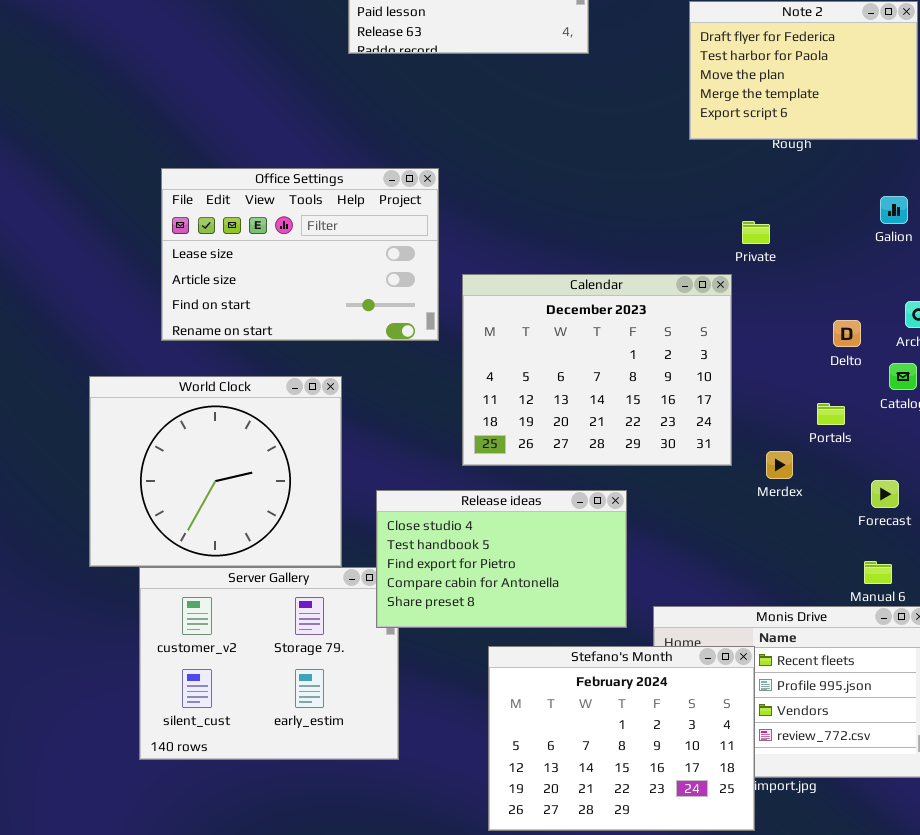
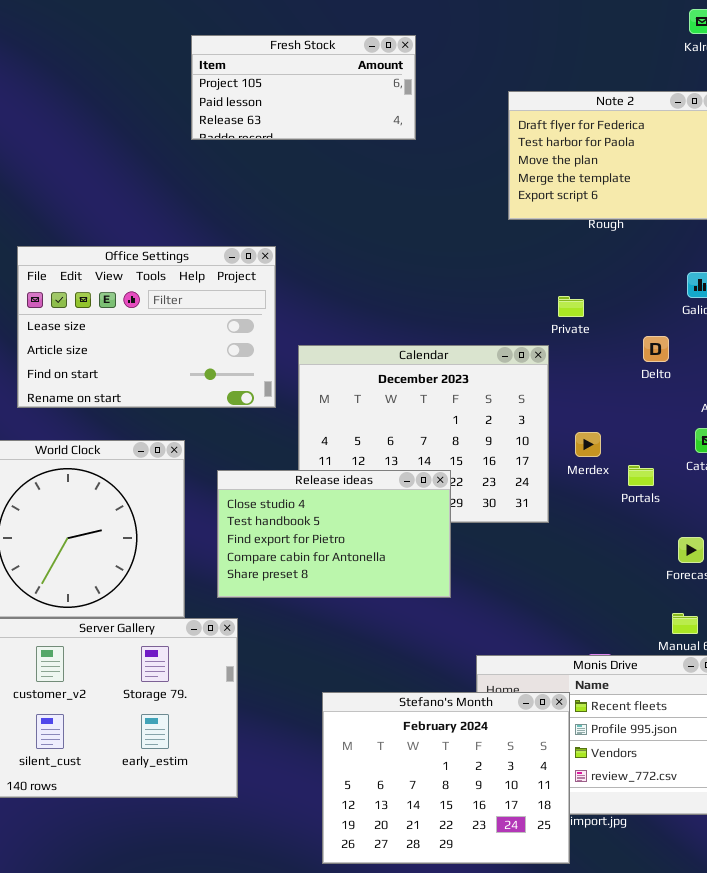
Delto: [833,320,861,347] -> [643,336,669,362], moved
Merdex: [766,451,793,479] -> [575,432,601,457], moved
Release ideas: [376,490,627,628] -> [217,470,451,598], moved

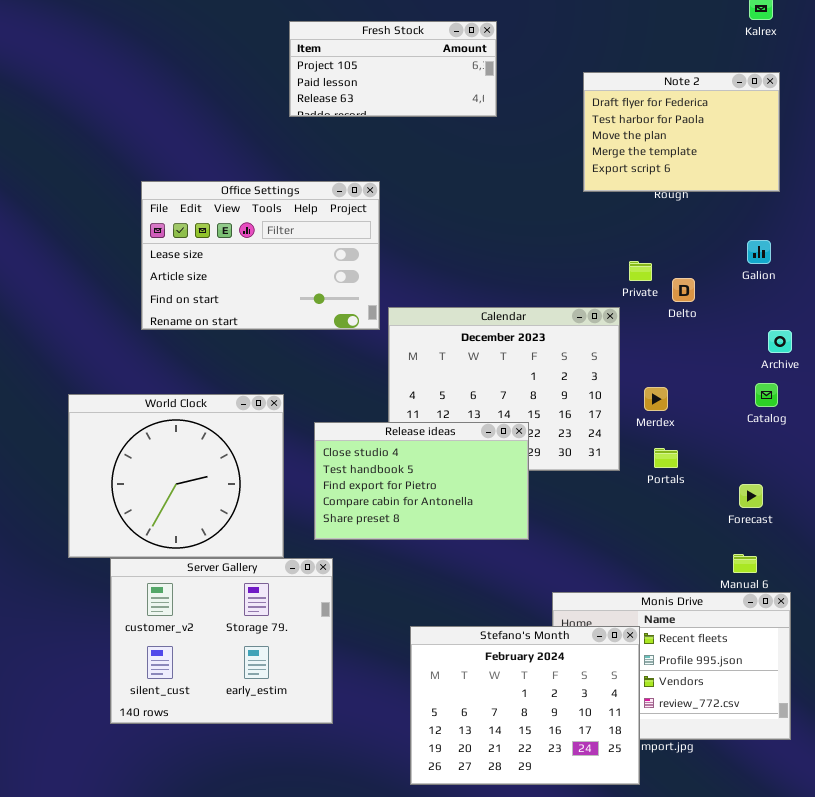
Office Settings: [17,246,276,408] -> [141,181,380,330], moved
Delto: [643,336,669,362] -> [672,278,695,302], moved
Portals: [628,465,654,486] -> [654,448,678,468], moved

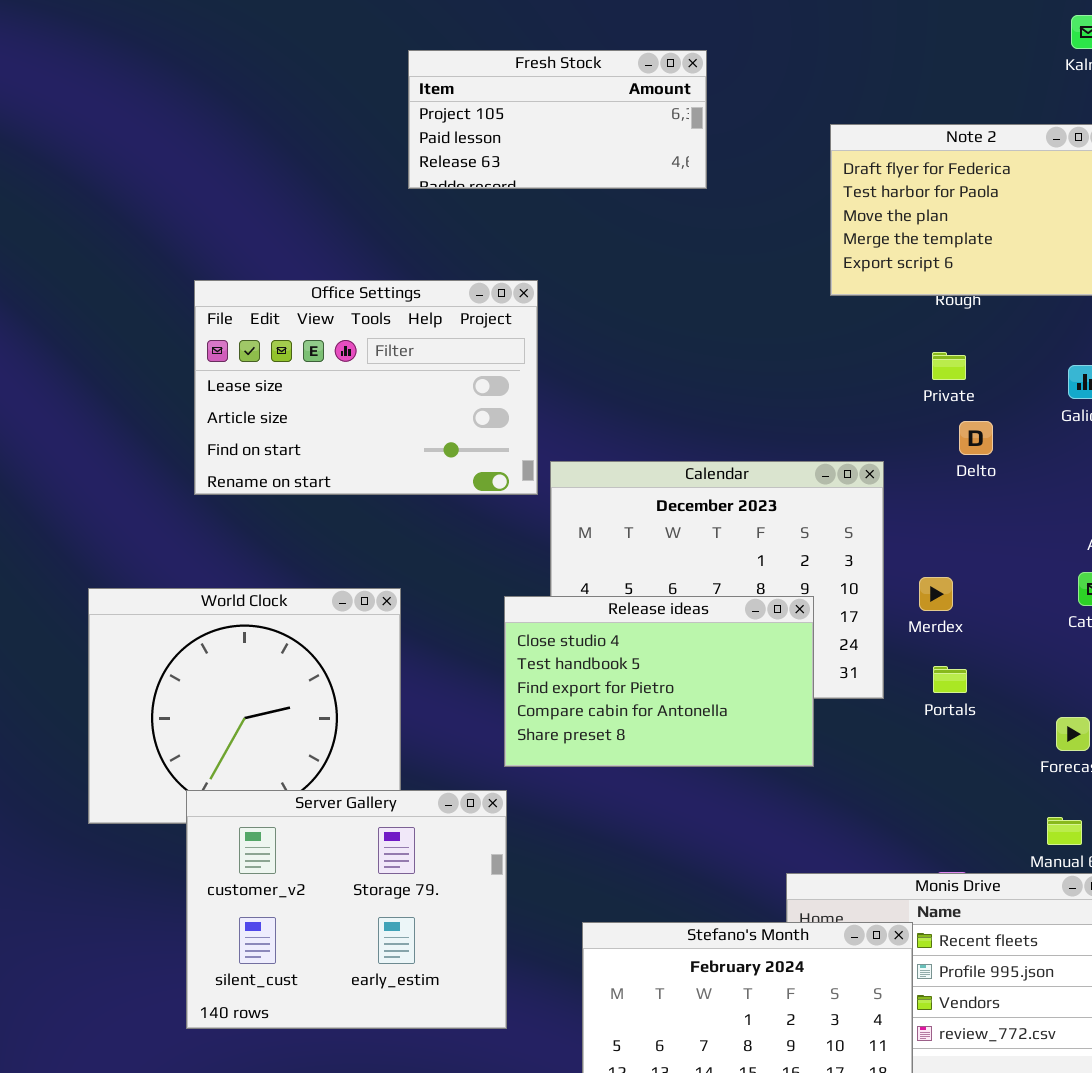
Private: [629,261,652,281] -> [932,352,966,380], moved
Release ideas: [314,422,529,540] -> [504,596,814,767], moved
Server Gallery: [110,558,333,724] -> [186,790,507,1029], moved

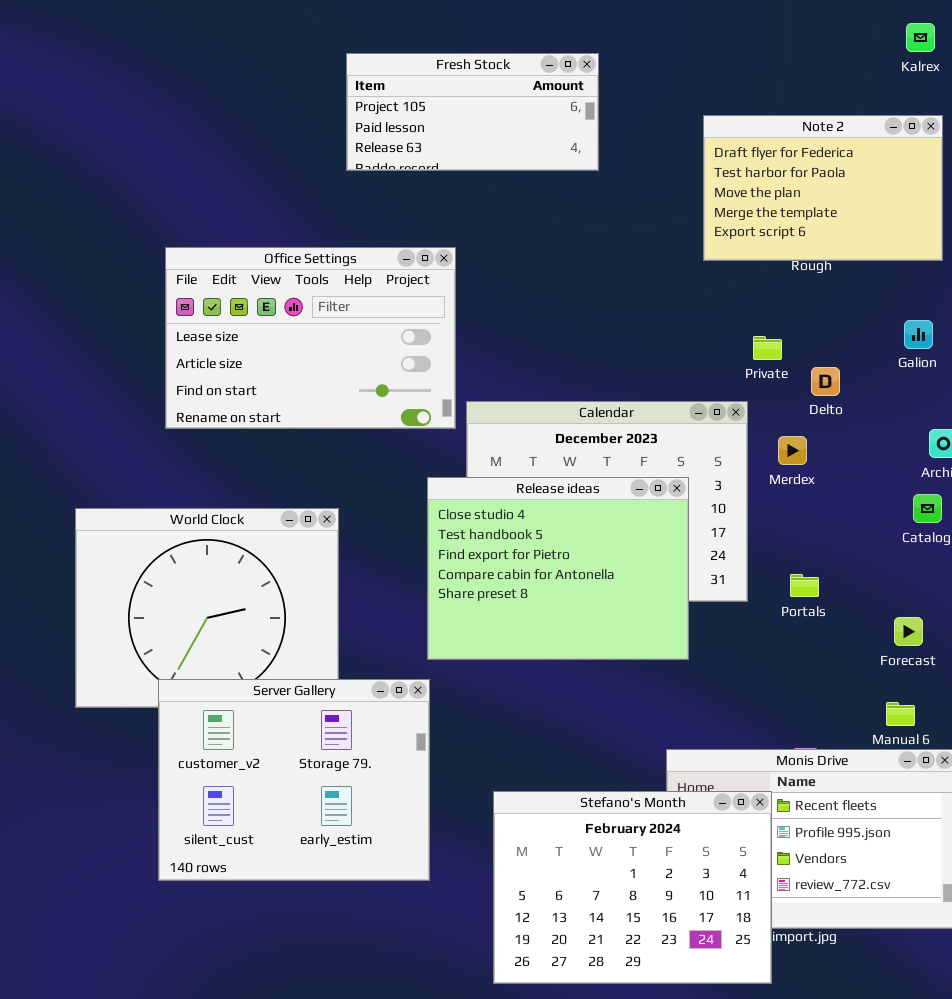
Private: [932,352,966,380] -> [753,336,782,360], moved
Merdex: [919,577,953,611] -> [778,436,807,465], moved
Release ideas: [504,596,814,767] -> [427,477,689,660], resized

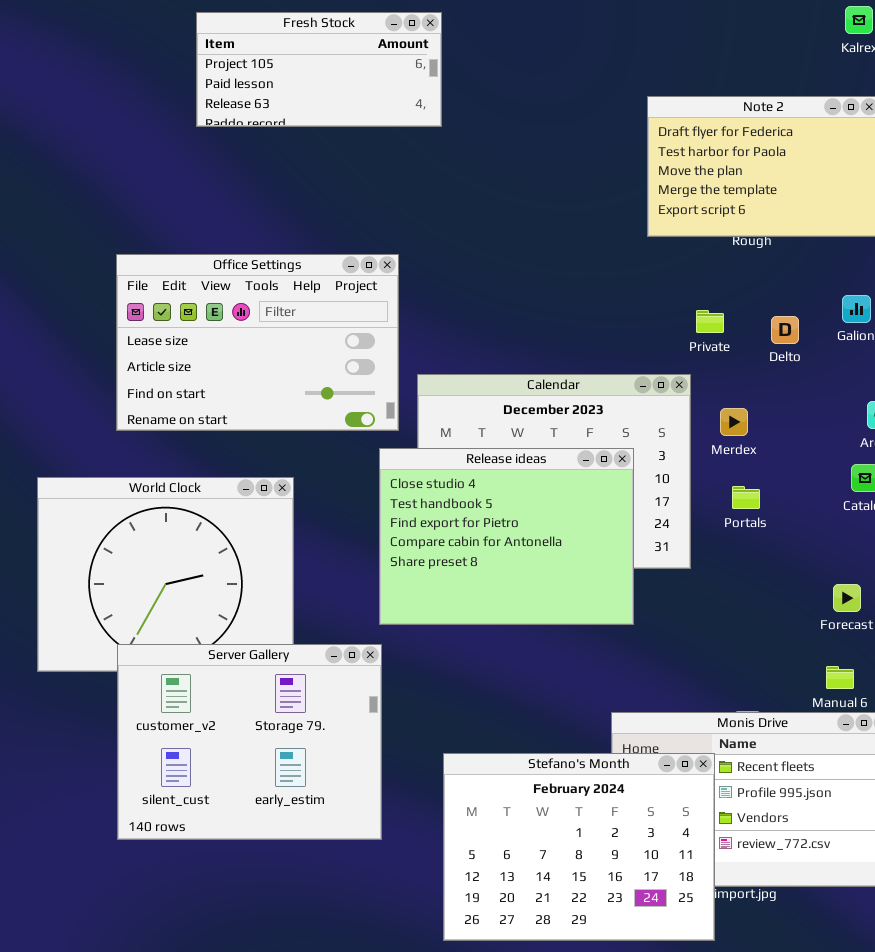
Fresh Stock: [346,53,599,171] -> [196,12,442,127], moved
Office Settings: [165,247,456,429] -> [116,254,399,431], moved
Delto: [811,367,840,396] -> [771,316,799,344], moved
Portals: [790,574,819,597] -> [732,486,760,509], moved

